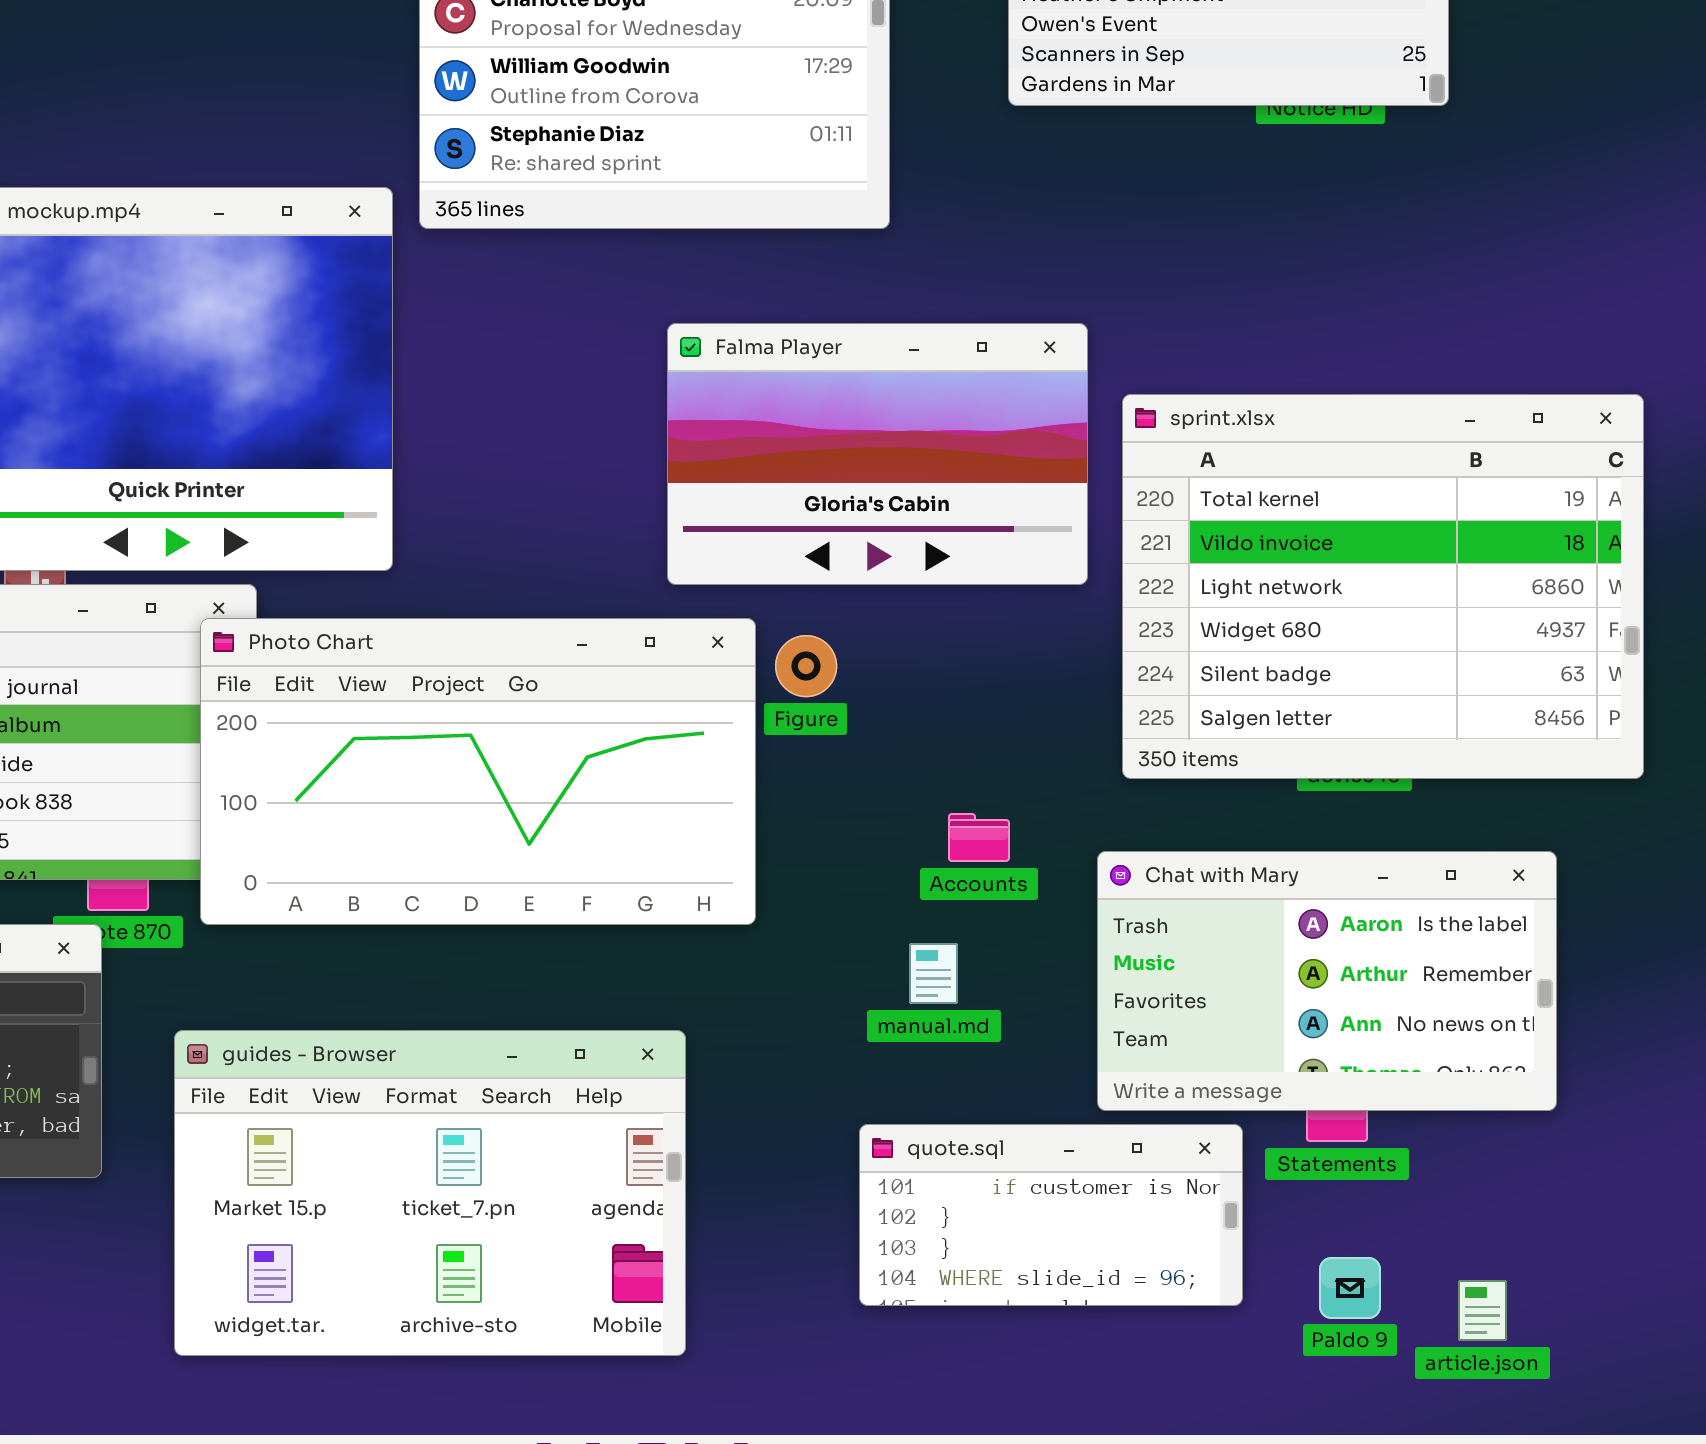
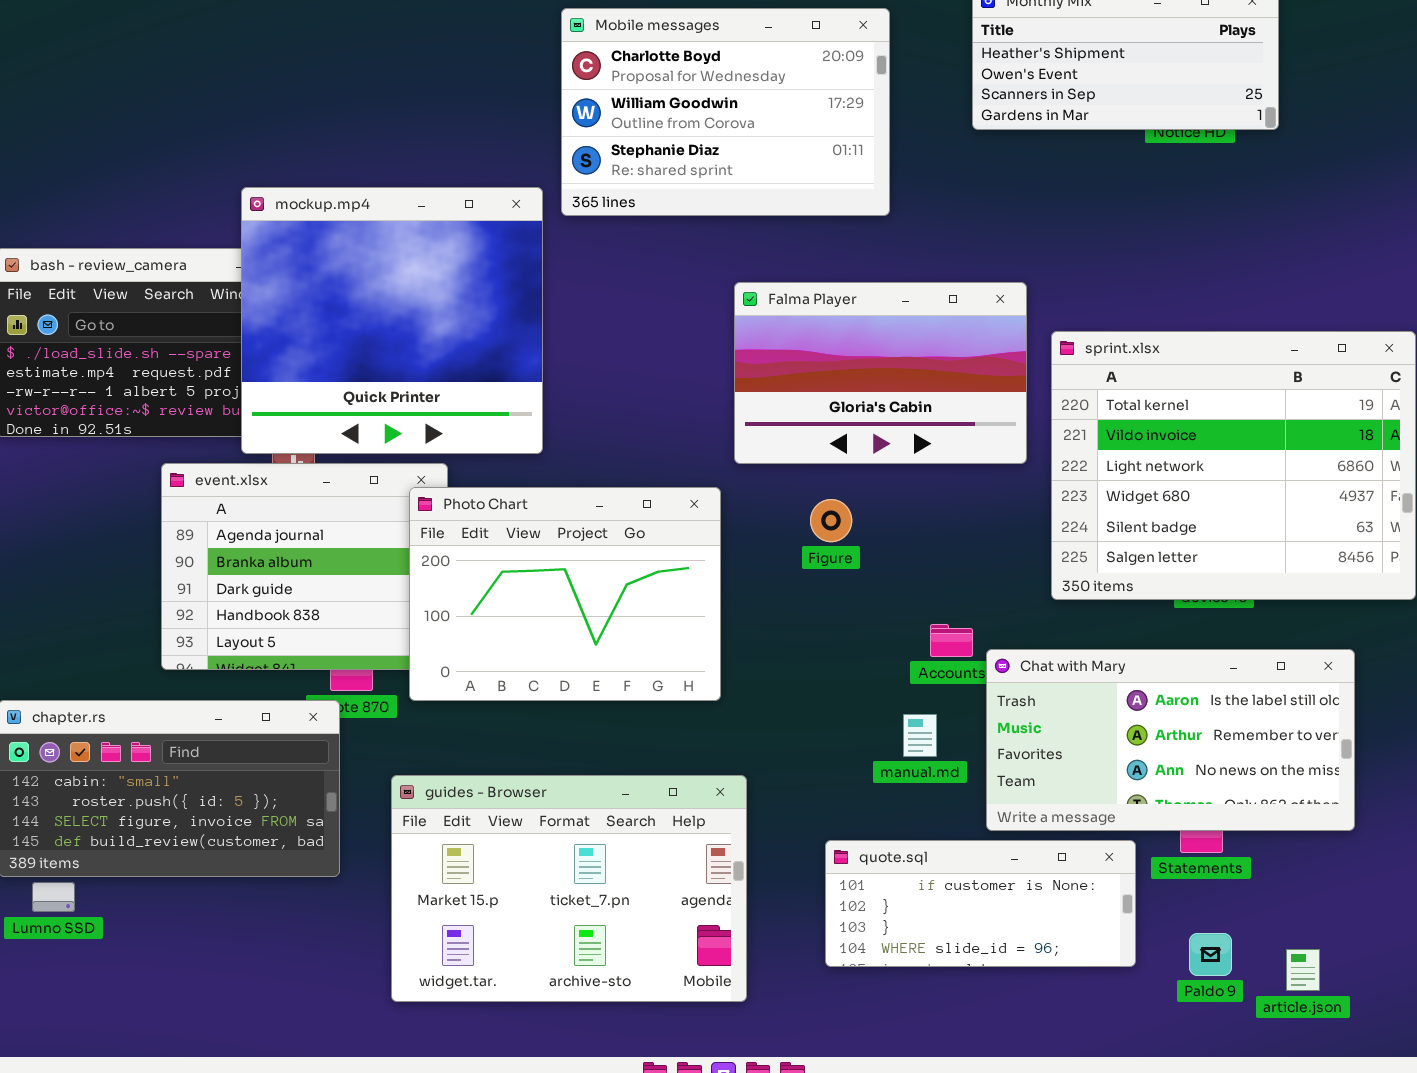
Photo Chart: [200,618,756,925] -> [409,487,721,701], resized
Chat with Mary: [1097,851,1557,1111] -> [986,649,1355,831], resized
quote.sql: [859,1124,1243,1306] -> [825,840,1136,967], resized

